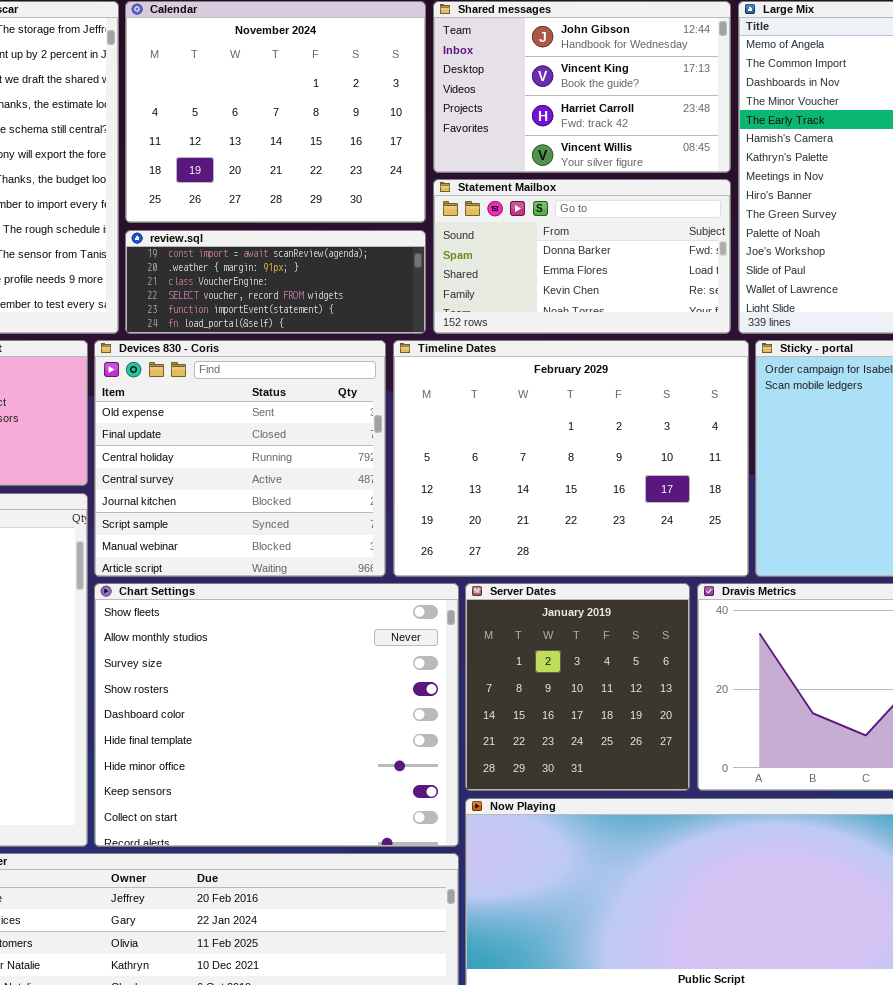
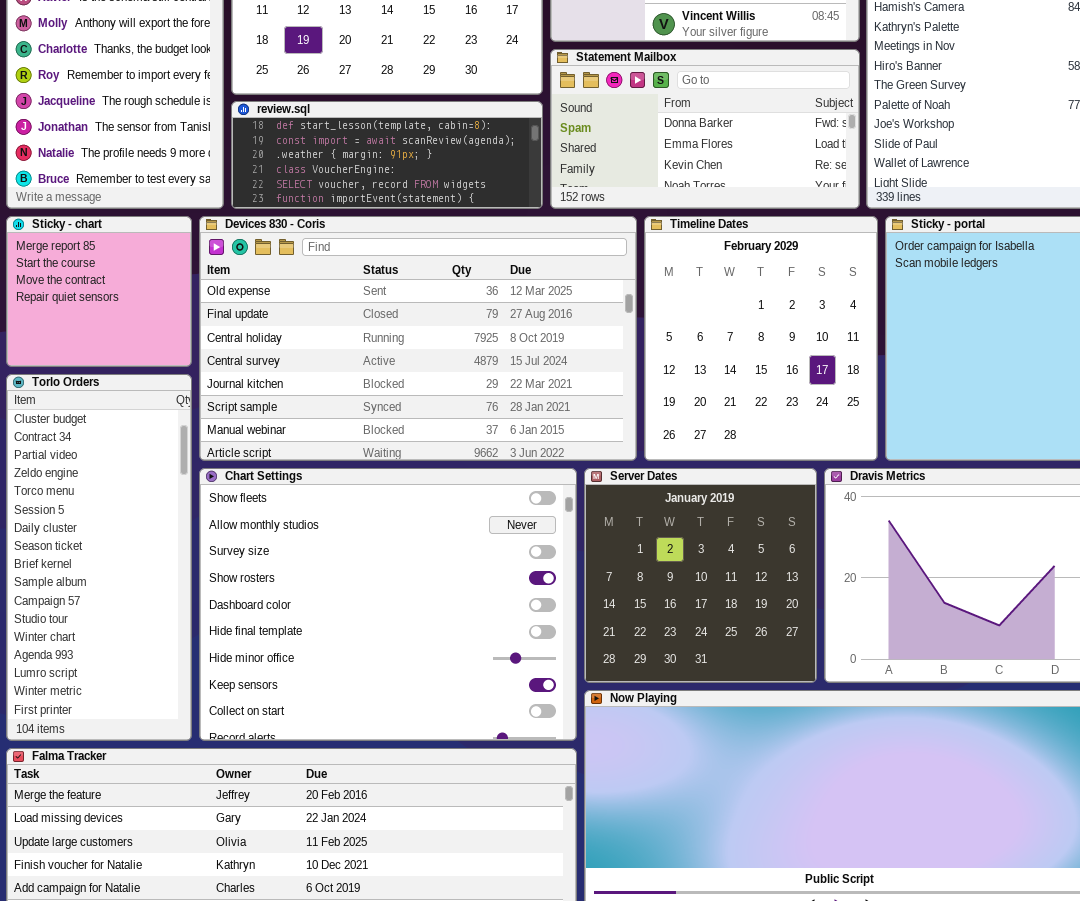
review.sql: [125,230,426,334] -> [231,101,543,209], scrolled up 1 row
Devices 830 - Coris: [94,340,386,577] -> [199,216,637,461], resized
Timeline Dates: [393,340,749,577] -> [644,216,878,461], resized

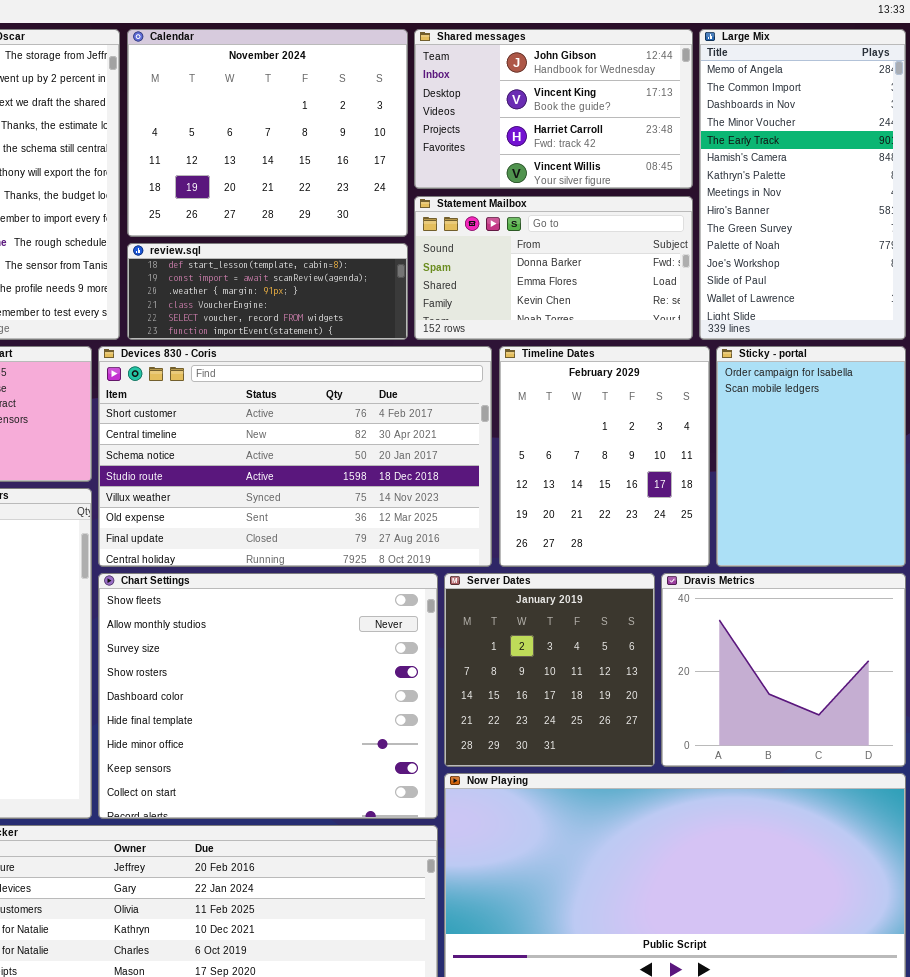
Devices 830 - Coris: [199,216,637,461] -> [98,346,492,567], scrolled up 5 rows

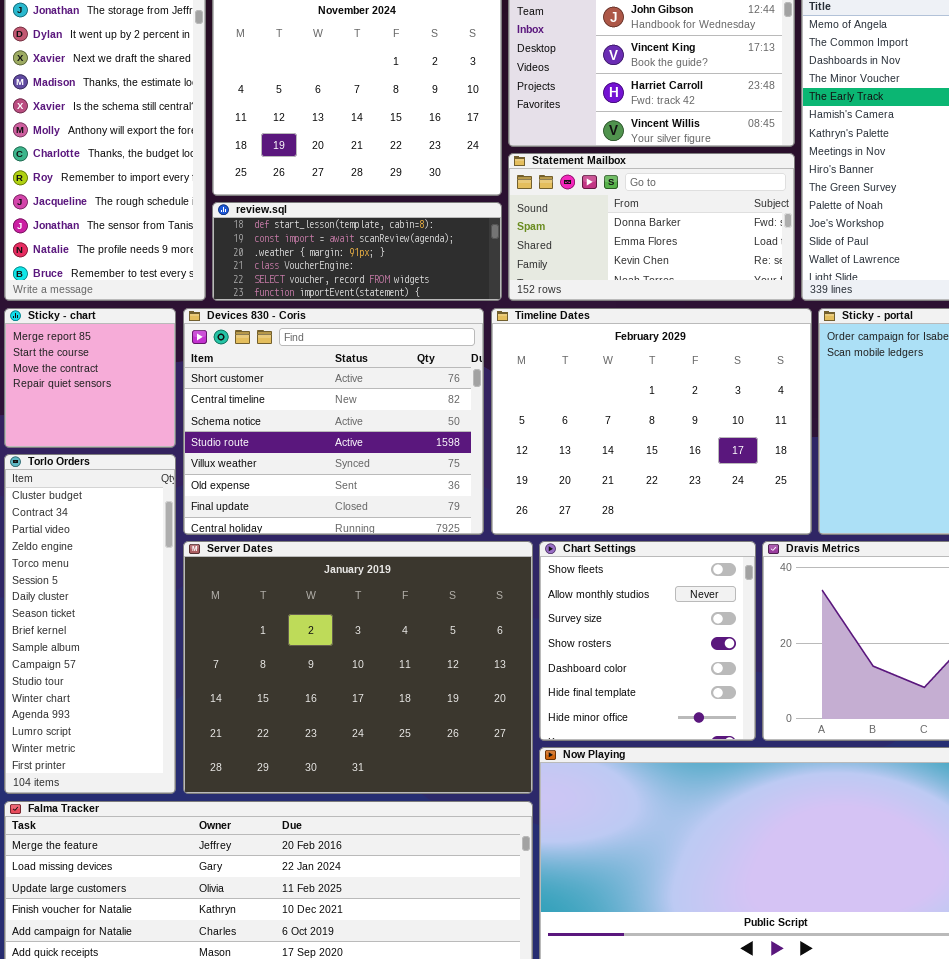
Devices 830 - Coris: [98,346,492,567] -> [183,308,484,535], resized
Timeline Dates: [499,346,710,567] -> [491,308,812,535], resized
Chart Settings: [98,573,438,819] -> [539,541,756,741], moved, resized
Server Dates: [444,573,655,767] -> [183,541,533,794], moved, resized

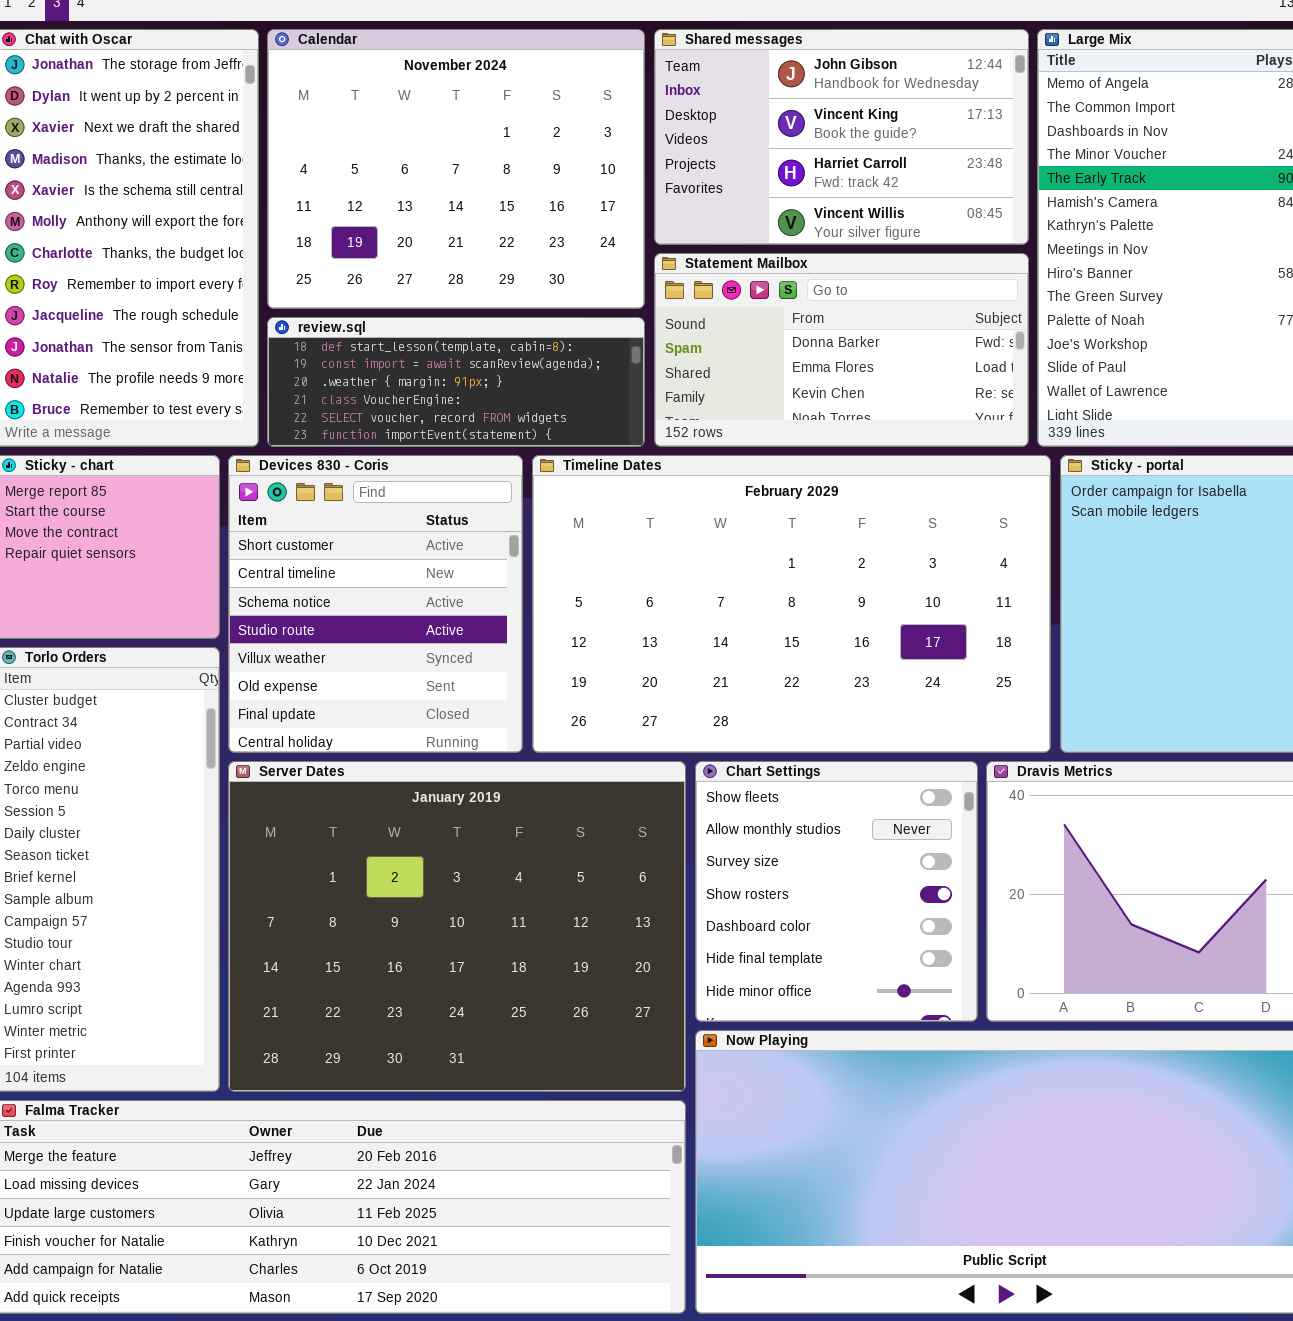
Devices 830 - Coris: [183,308,484,535] -> [228,455,523,753], resized
Timeline Dates: [491,308,812,535] -> [532,455,1051,753], resized

